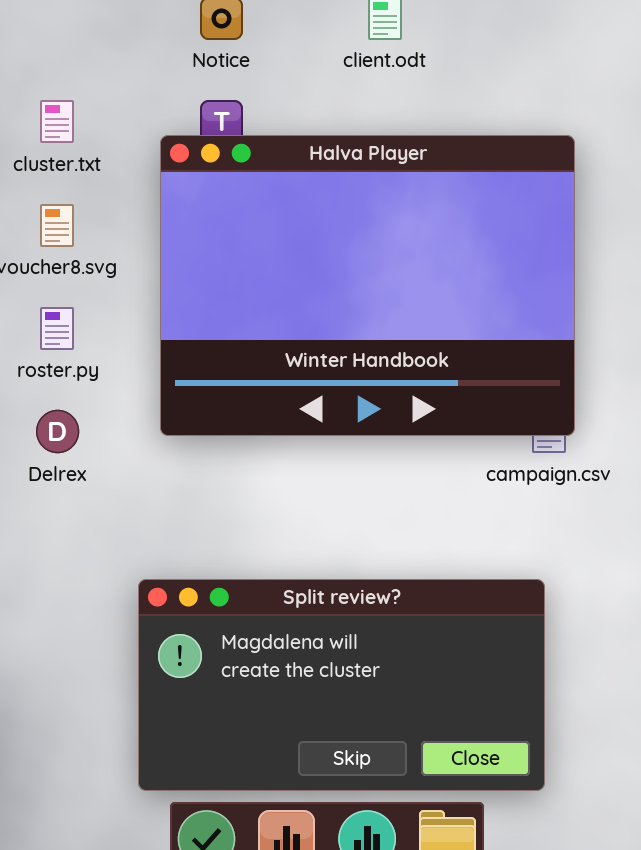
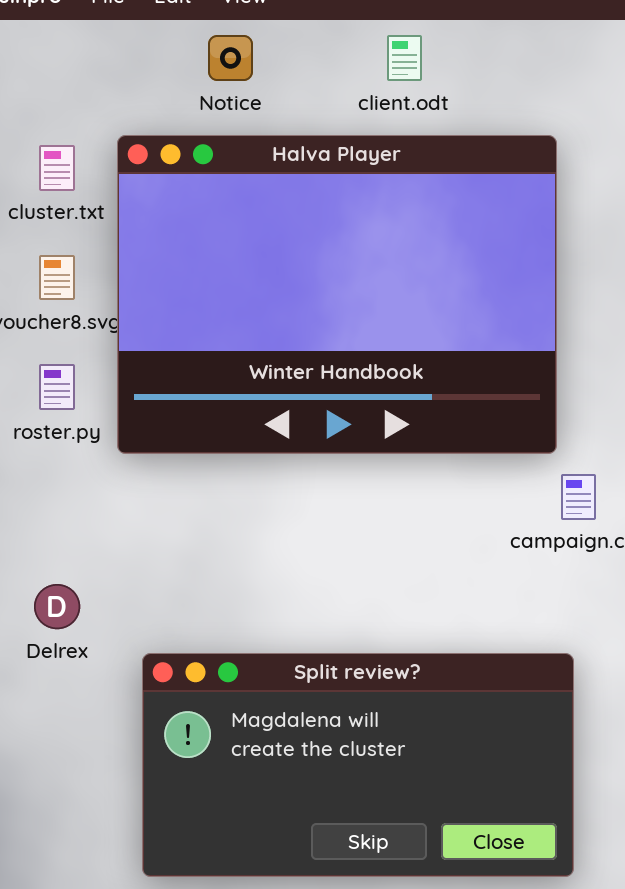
Halva Player: [160,135,575,436] -> [117,135,557,454], moved
Delrex: [36,410,79,453] -> [34,584,80,629], moved

